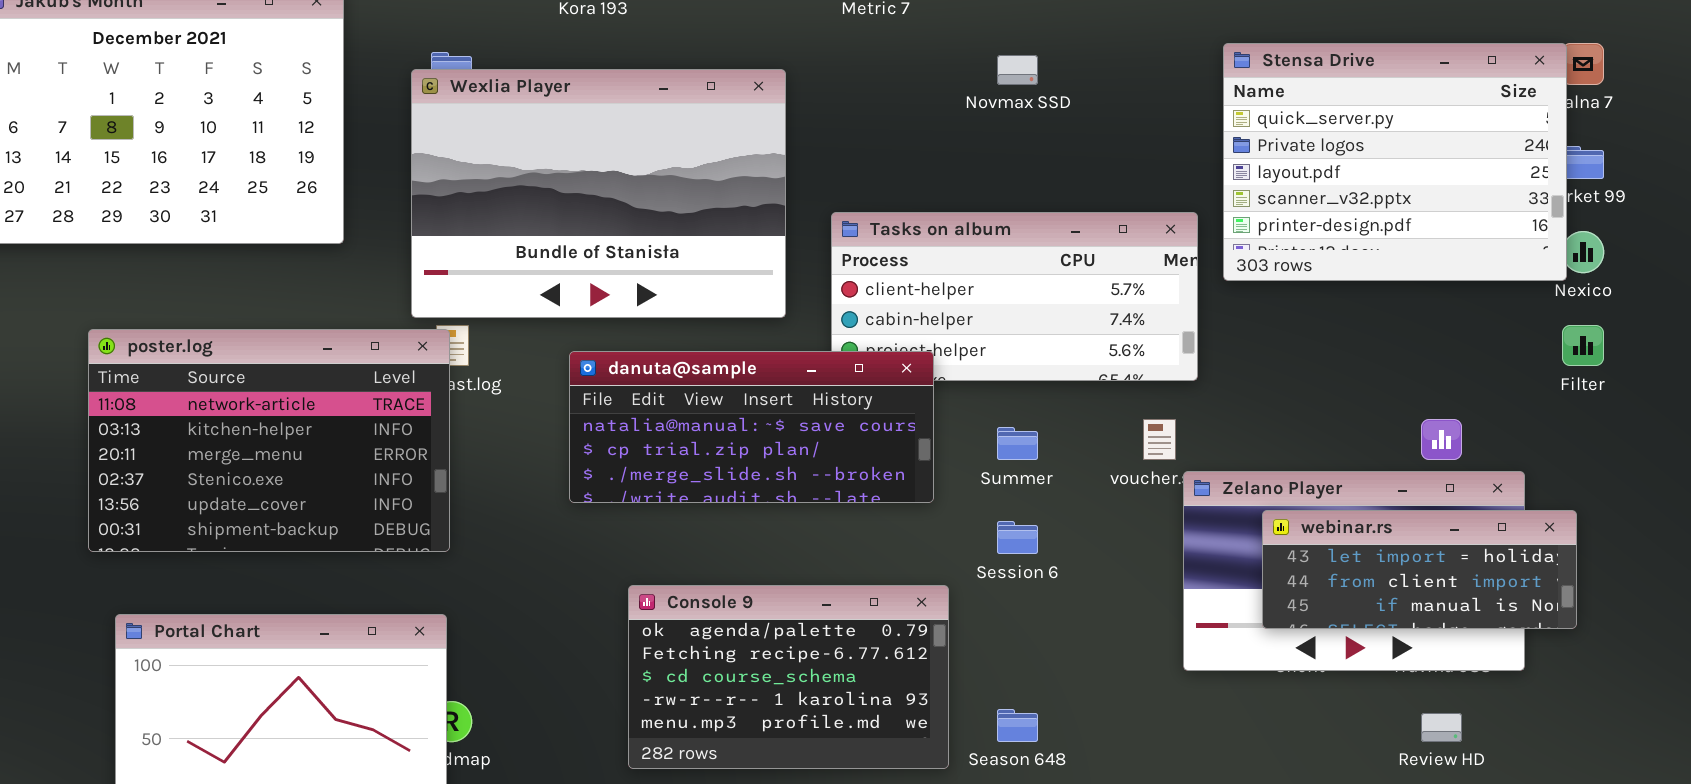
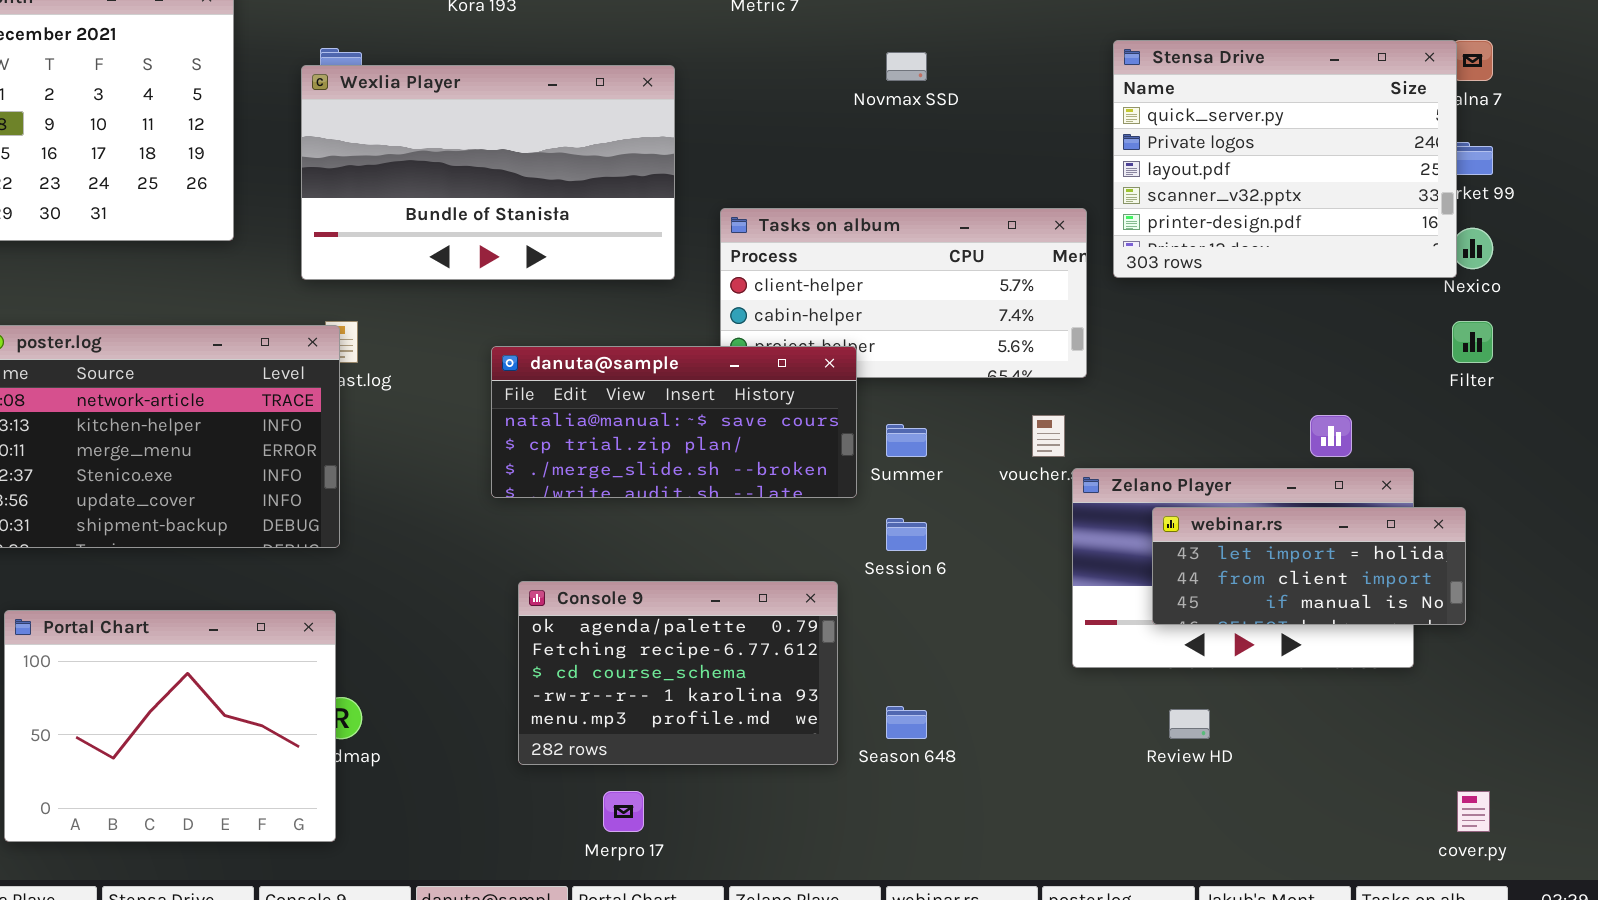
Wexlia Player: [411,69,786,318] -> [301,65,675,280], resized
danuta@sample: [569,351,934,503] -> [491,346,857,498], moved
Review HD: [1421,713,1462,742] -> [1169,709,1210,739], moved

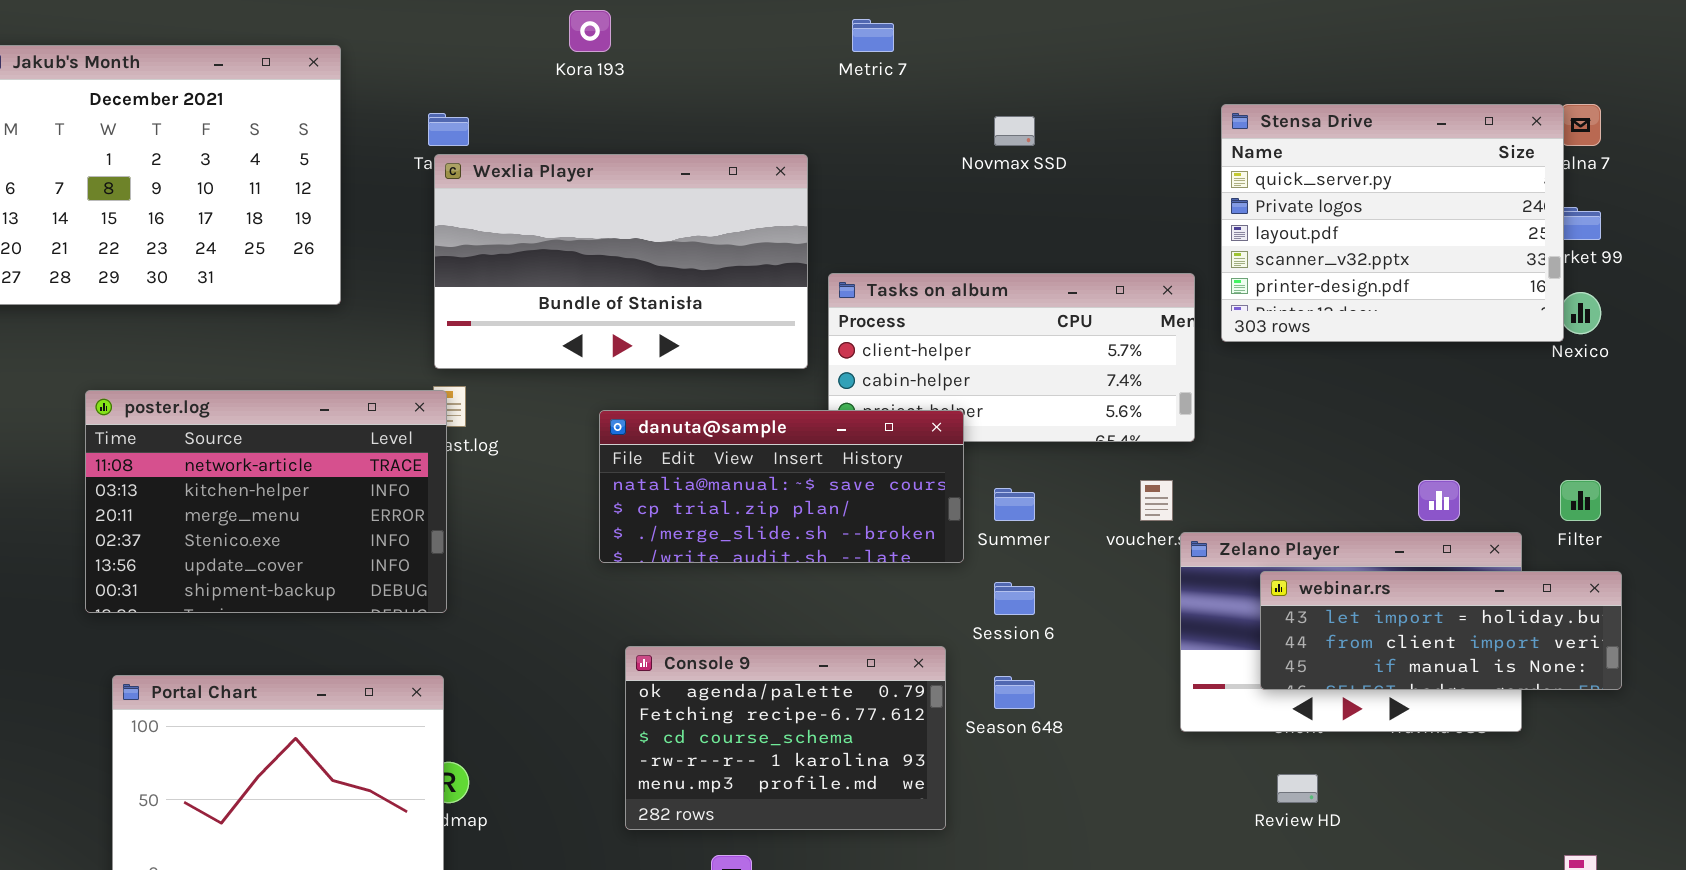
Wexlia Player: [301,65,675,280] -> [434,154,808,369], moved
Filter: [1452,321,1493,363] -> [1560,480,1601,521], moved
webinar.rs: [1152,507,1466,625] -> [1260,571,1622,690], resized
Season 648: [886,706,927,739] -> [994,676,1035,709], moved

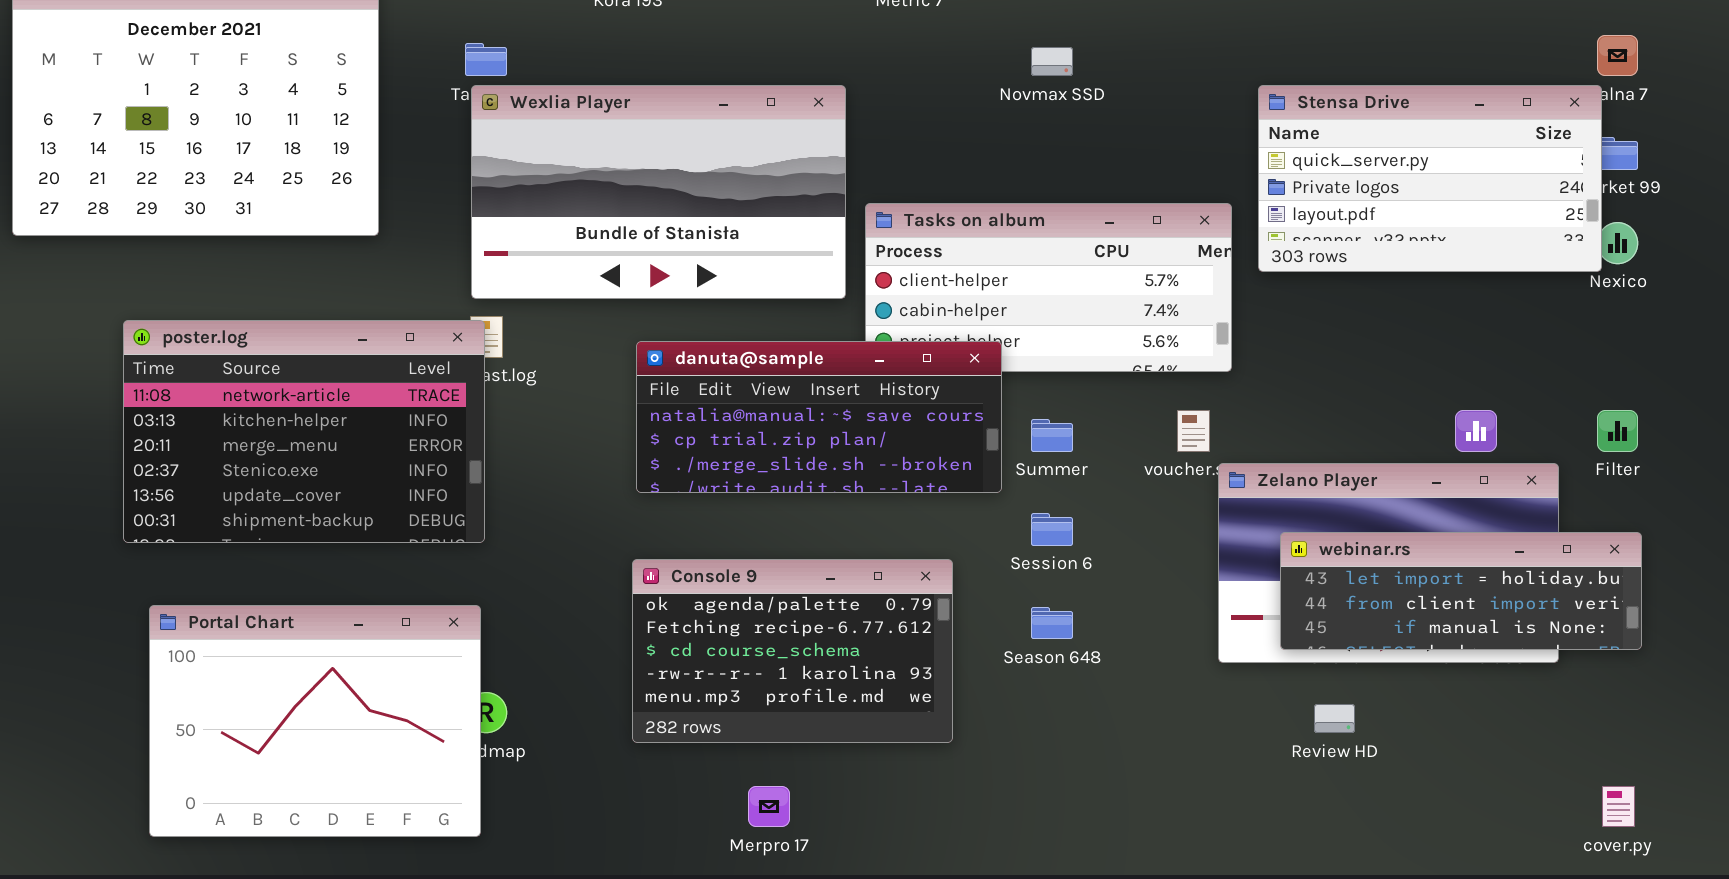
Stensa Drive: [1221,104,1564,342] -> [1258,85,1602,272], resized
webinar.rs: [1260,571,1622,690] -> [1280,532,1642,650], moved
Console 9: [625,646,946,830] -> [632,559,953,743], moved

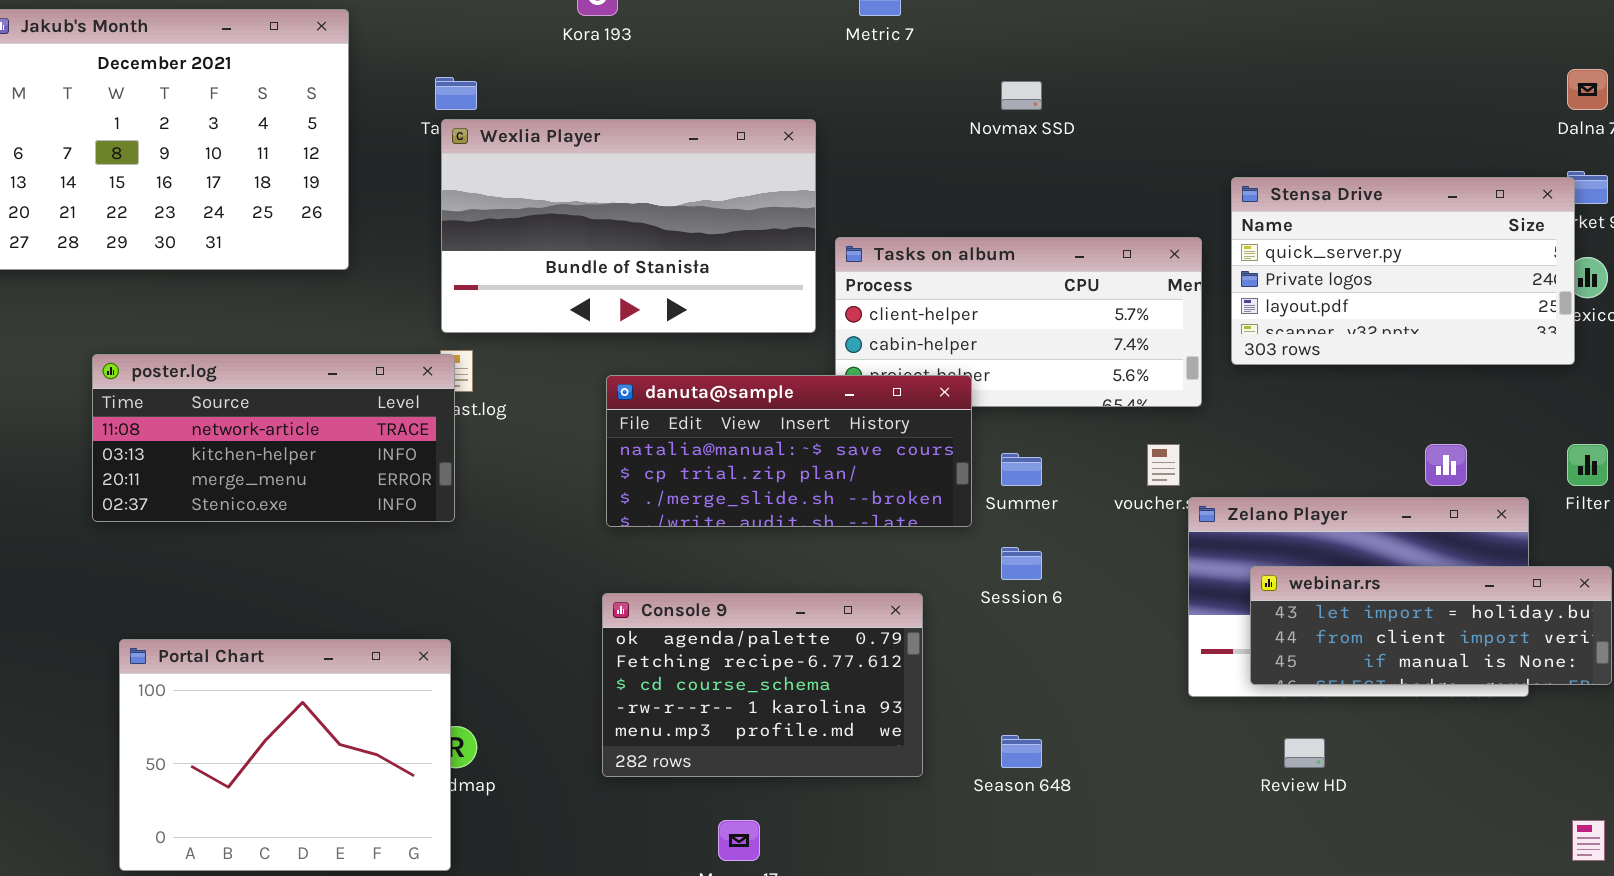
Stensa Drive: [1258,85,1602,272] -> [1231,177,1575,365], moved
poster.log: [123,320,485,543] -> [92,354,455,522], resized
Season 648: [1031,607,1073,639] -> [1001,735,1042,768], moved

